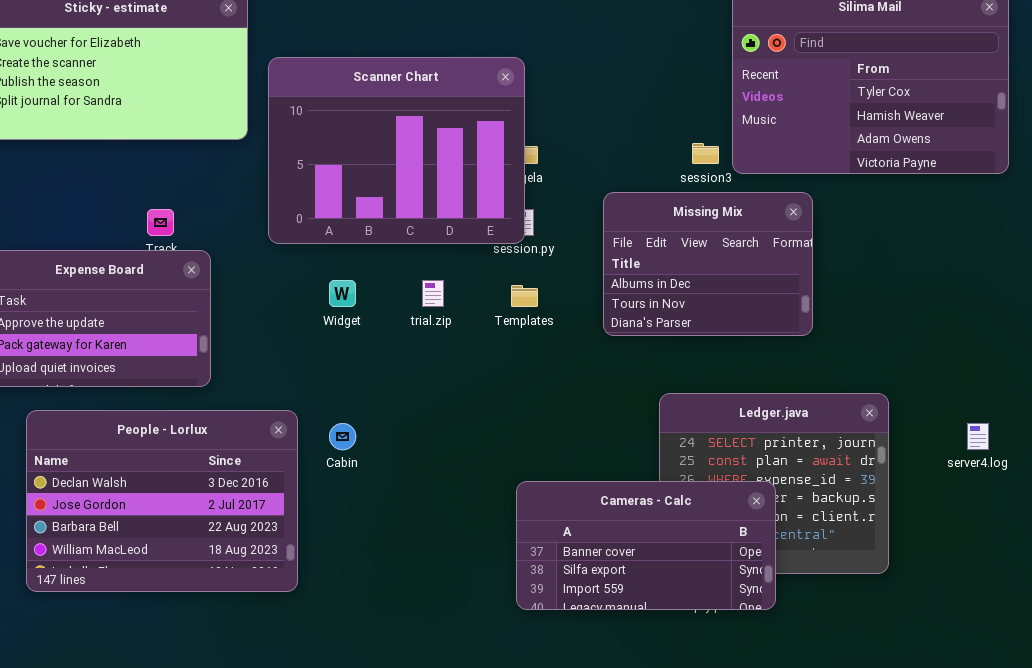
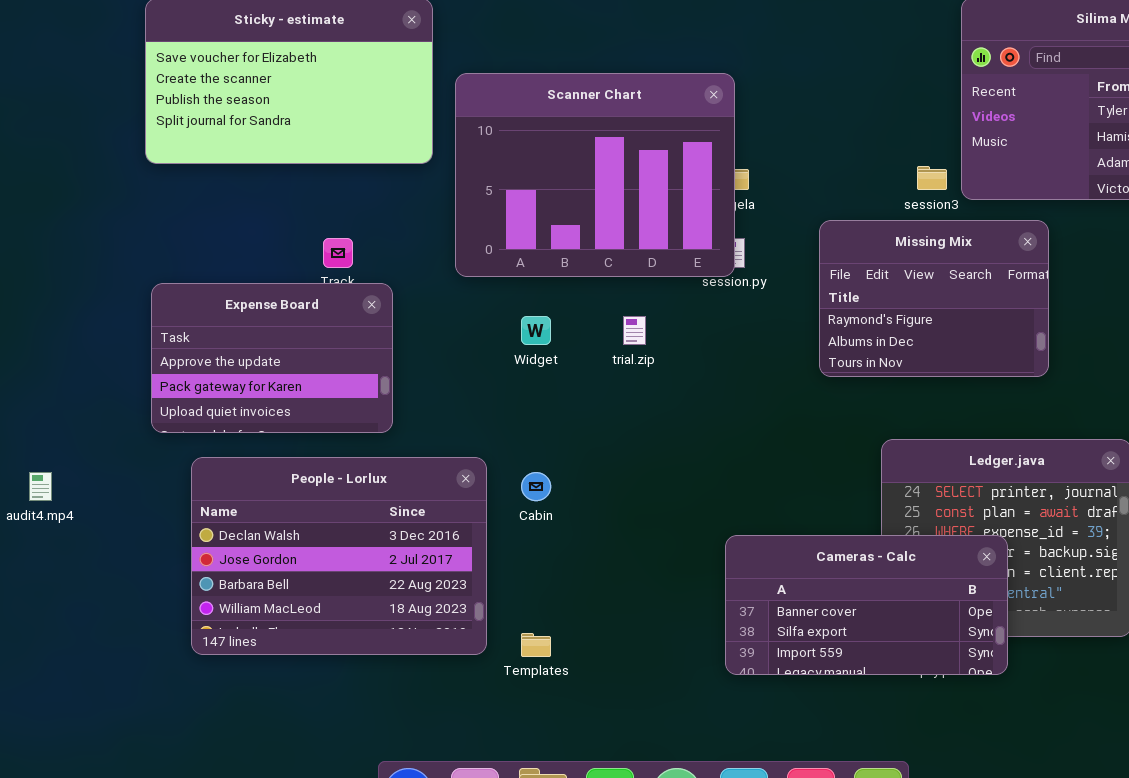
Missing Mix: [603,192,813,336] -> [819,220,1049,377], scrolled up 1 row
Templates: [511,285,538,307] -> [521,633,551,657], moved

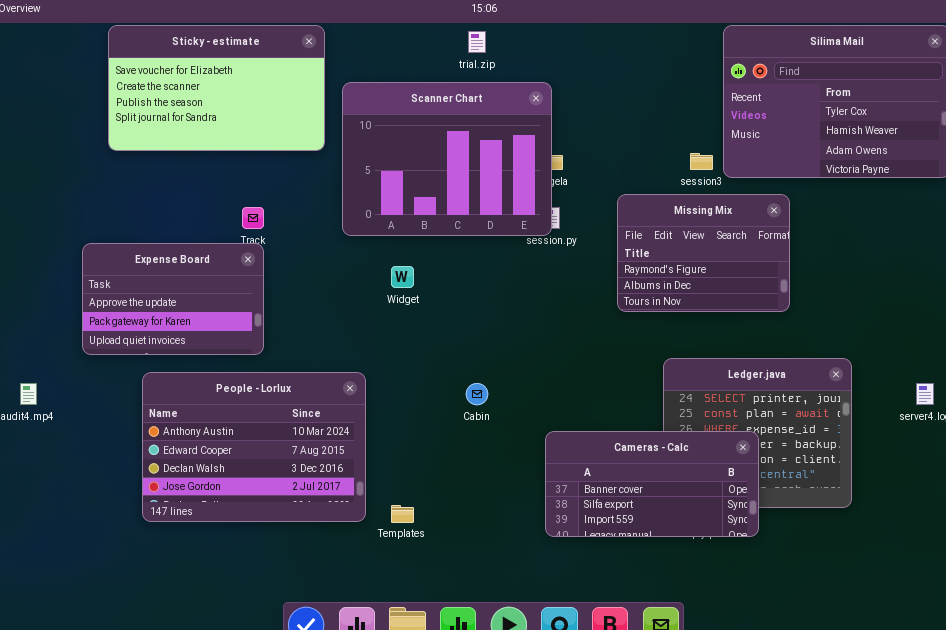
Expense Board: [151,283,393,433] -> [82,243,264,355], moved
trial.zip: [623,316,646,345] -> [468,31,486,53], moved
People - Lorlux: [191,457,487,655] -> [142,372,366,522], scrolled up 2 rows
Cabin: [521,472,551,501] -> [466,383,488,405], moved

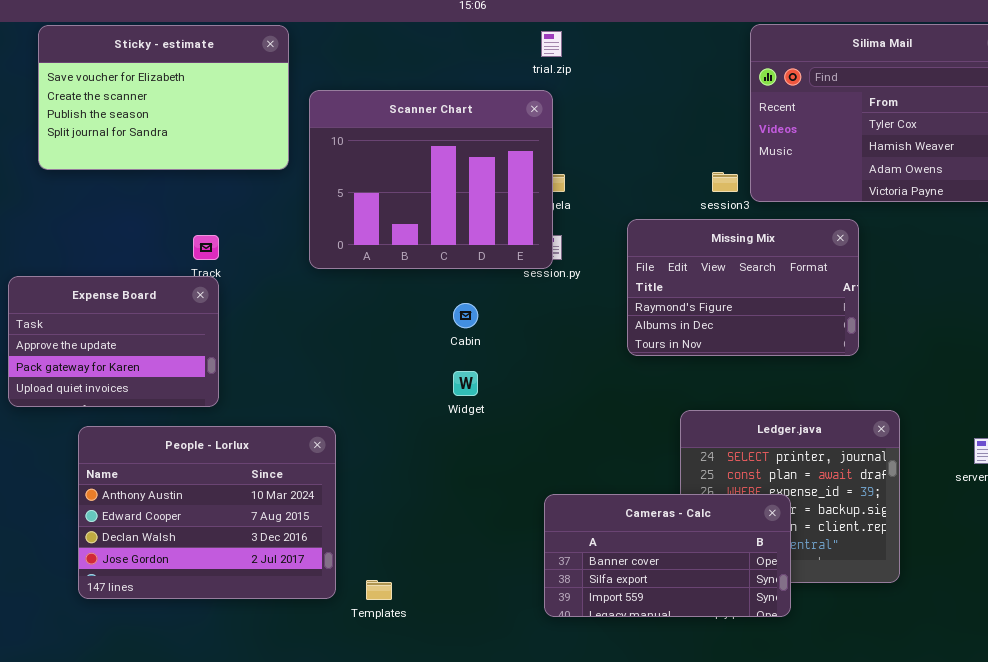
trial.zip: [468,31,486,53] -> [541,31,562,57], moved
Missing Mix: [617,194,790,312] -> [627,219,859,356], resized
Widget: [391,266,414,288] -> [453,371,478,396], moved
Cabin: [466,383,488,405] -> [453,303,478,328], moved

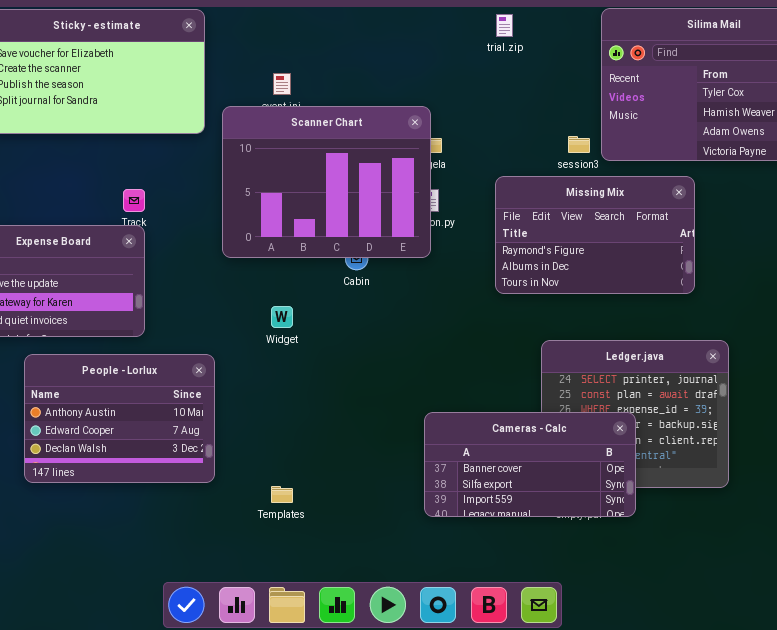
trial.zip: [541,31,562,57] -> [496,14,513,37], moved
Scanner Chart: [309,90,553,269] -> [222,106,431,258], moved
Widget: [453,371,478,396] -> [271,306,293,328], moved
People - Lorlux: [78,426,336,599] -> [24,354,215,483], resized

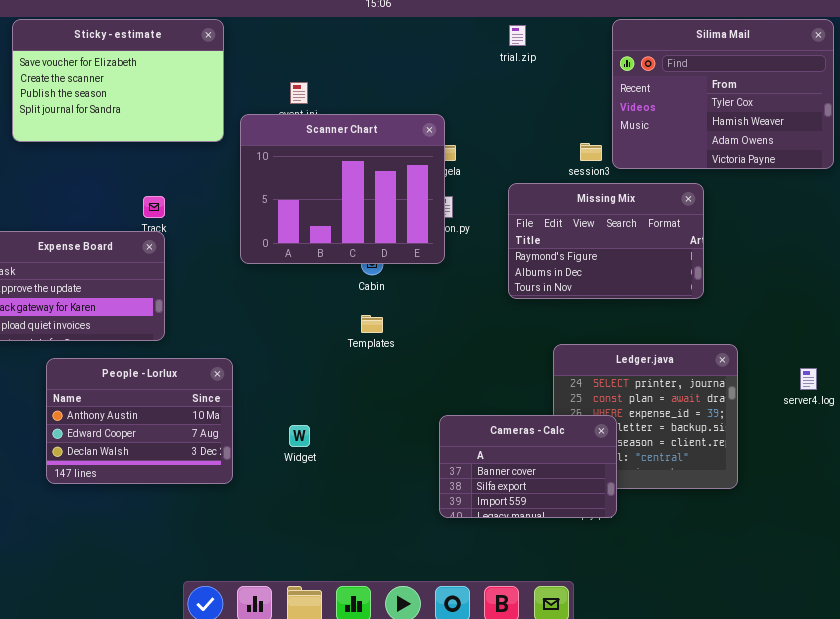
Widget: [271,306,293,328] -> [289,425,310,447], moved
Cameras - Calc: [424,412,636,517] -> [439,415,617,518], resized
Templates: [271,486,293,503] -> [361,315,383,333], moved

